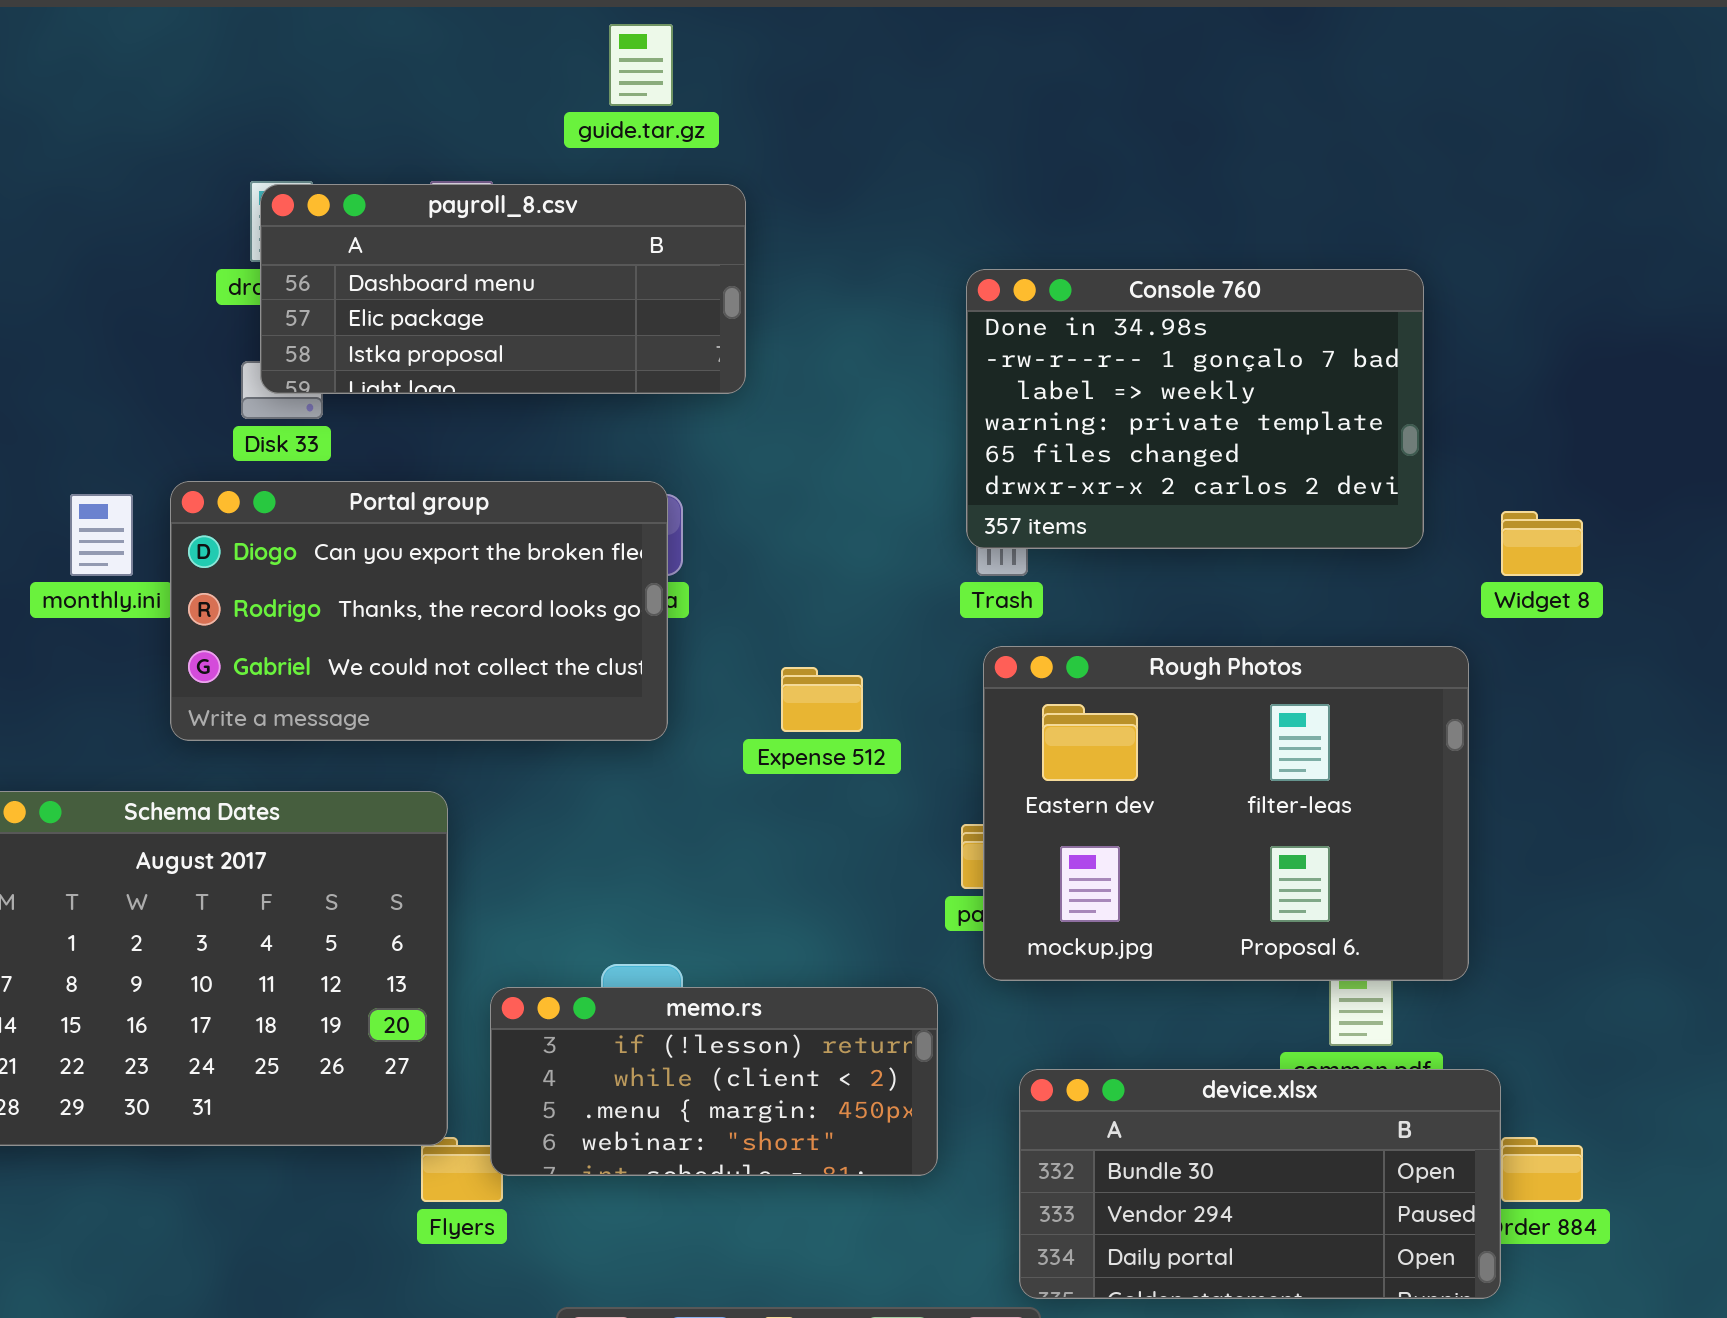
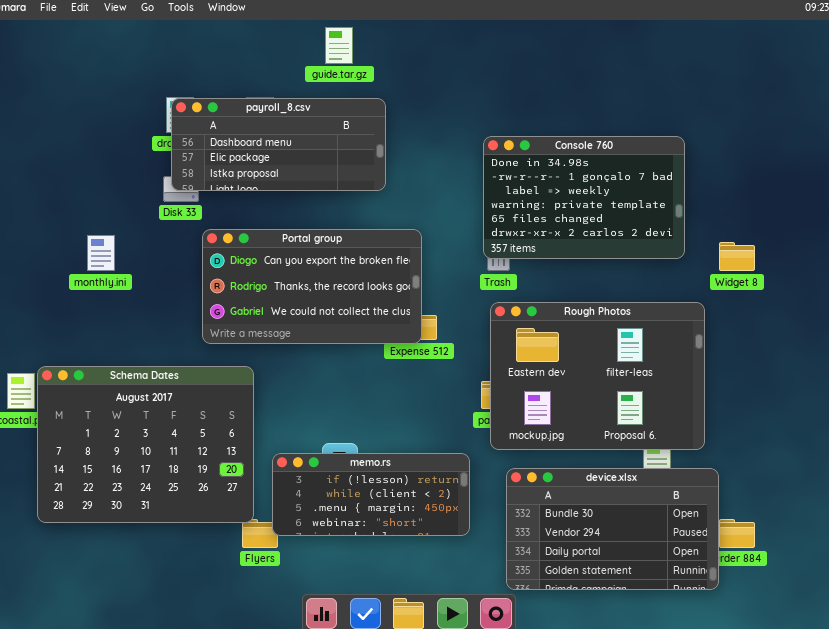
Portal group: [170,481,668,741] -> [202,229,422,344], moved
device.xlsx: [1019,1069,1501,1299] -> [506,468,719,590], resized

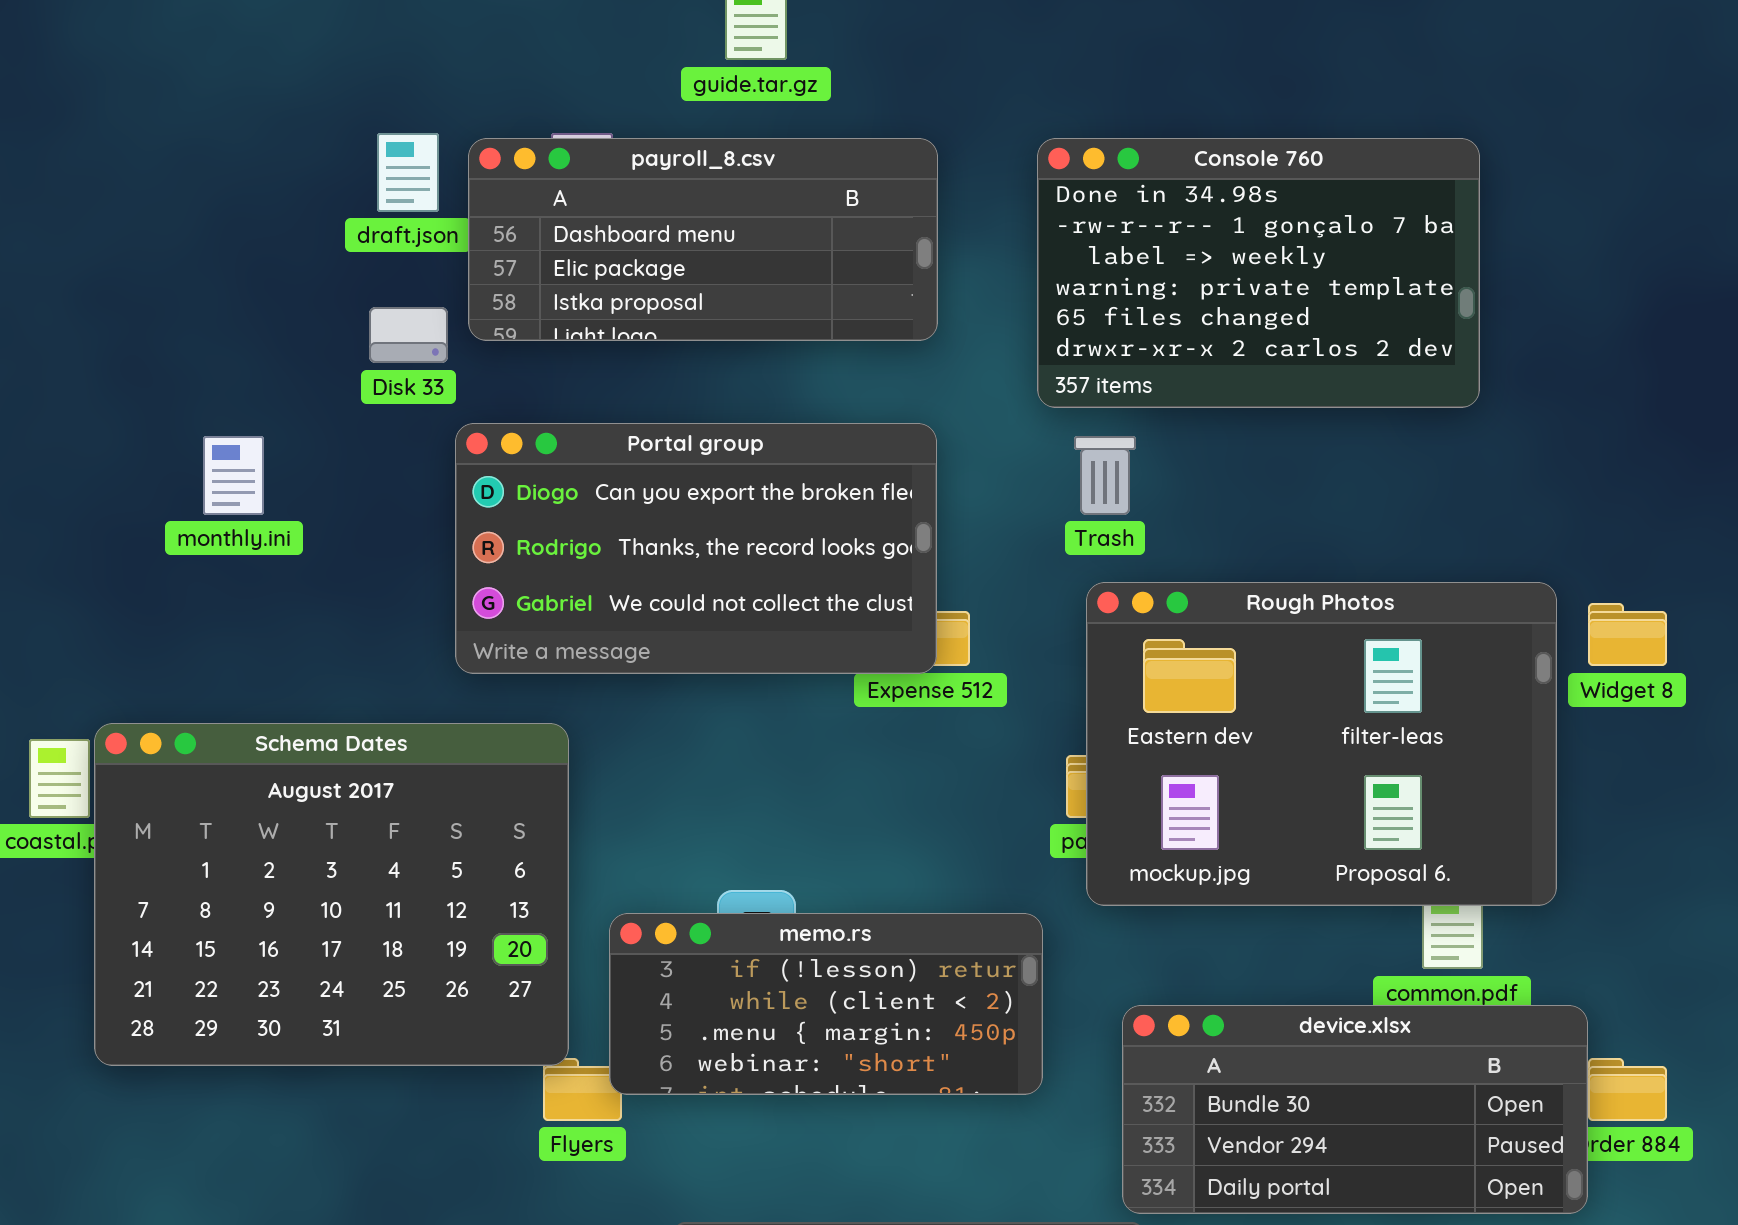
payroll_8.csv: [171,98,386,191] -> [468,138,938,341], moved
Console 760: [483,136,685,259] -> [1037,138,1480,408], moved
Widget 8: [719,242,755,271] -> [1588,603,1667,666], moved
device.xlsx: [506,468,719,590] -> [1122,1005,1588,1214], resized

